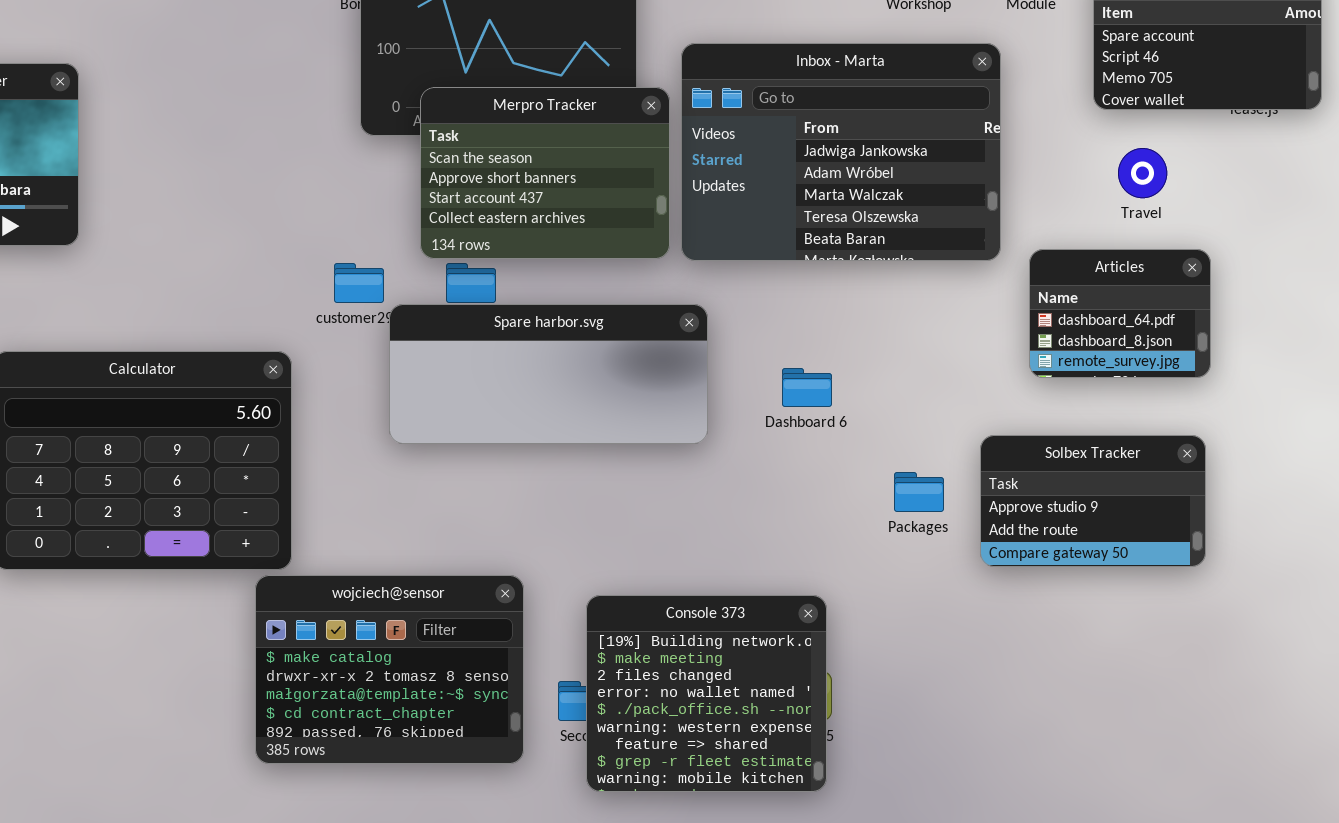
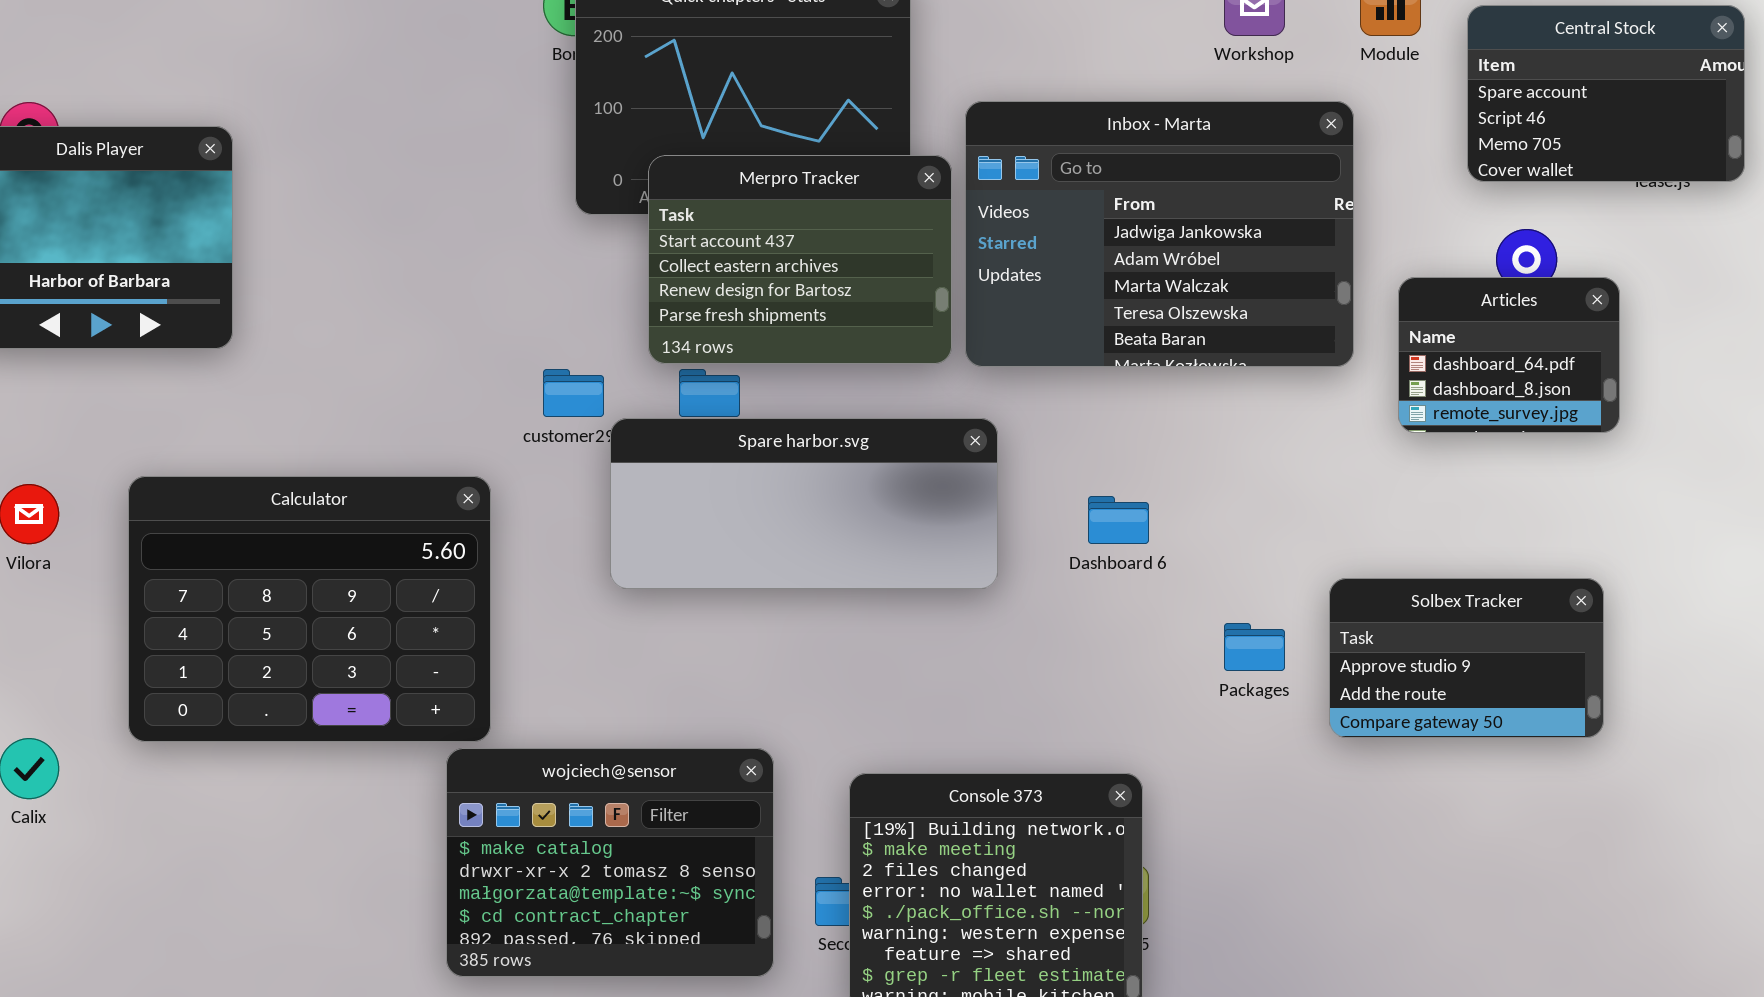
Merpro Tracker: [420,87,670,259] -> [648,155,952,364], scrolled down 2 rows
Articles: [1029,249,1211,378] -> [1398,277,1620,433], moved

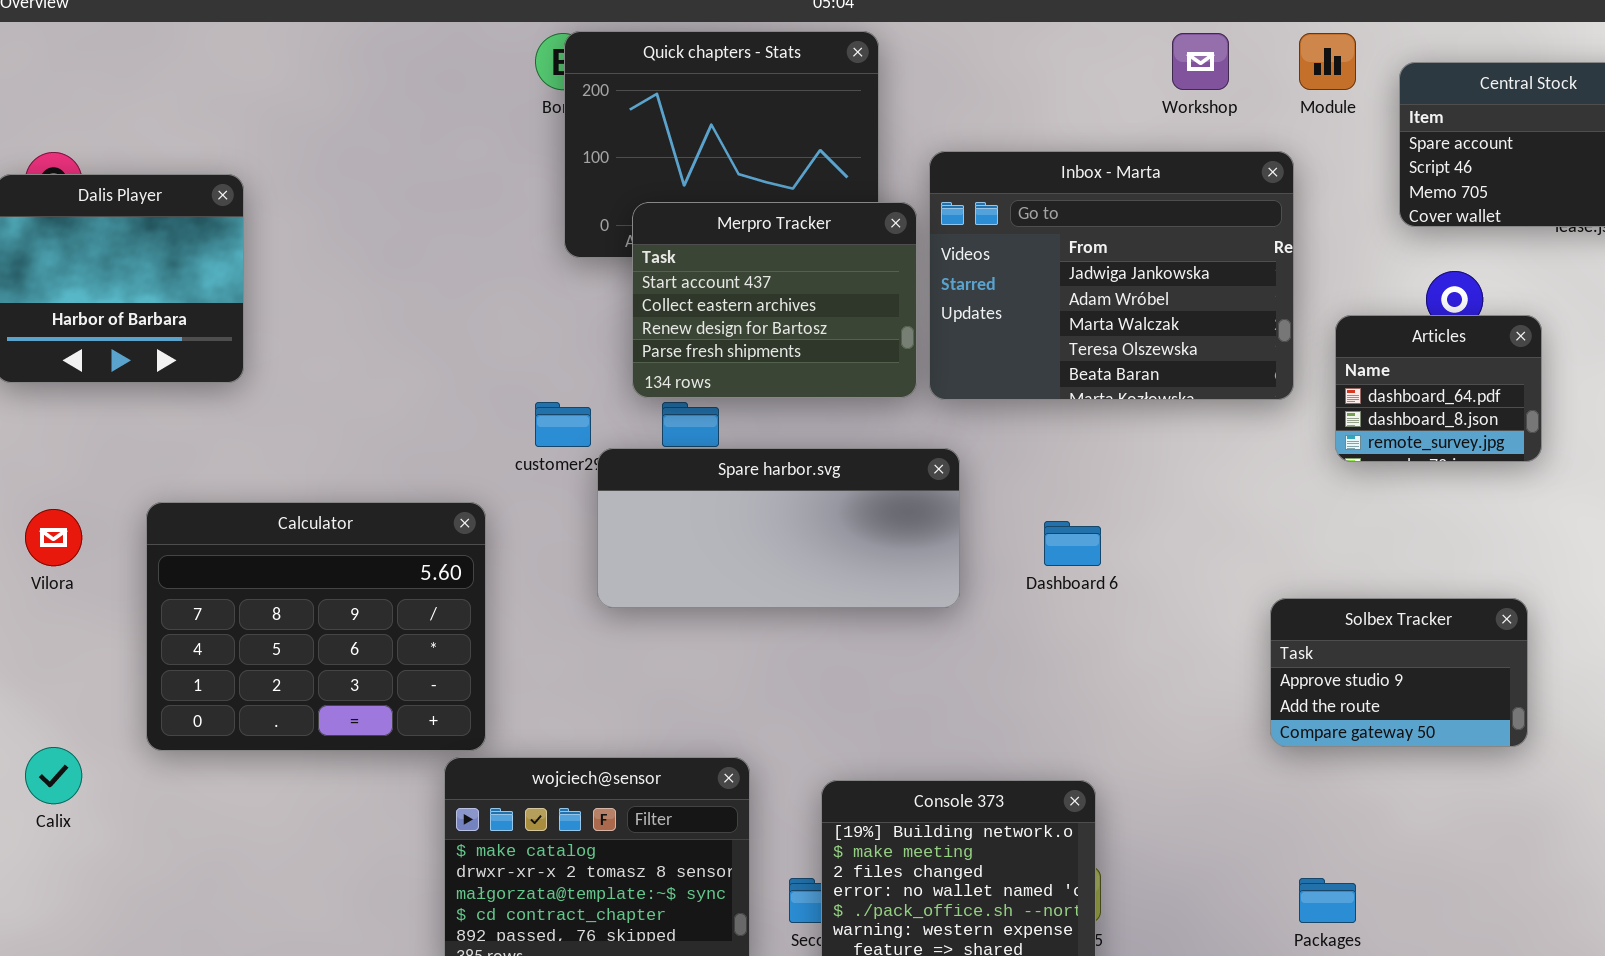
Packages: [1224,623,1285,671] -> [1299,878,1356,923], moved

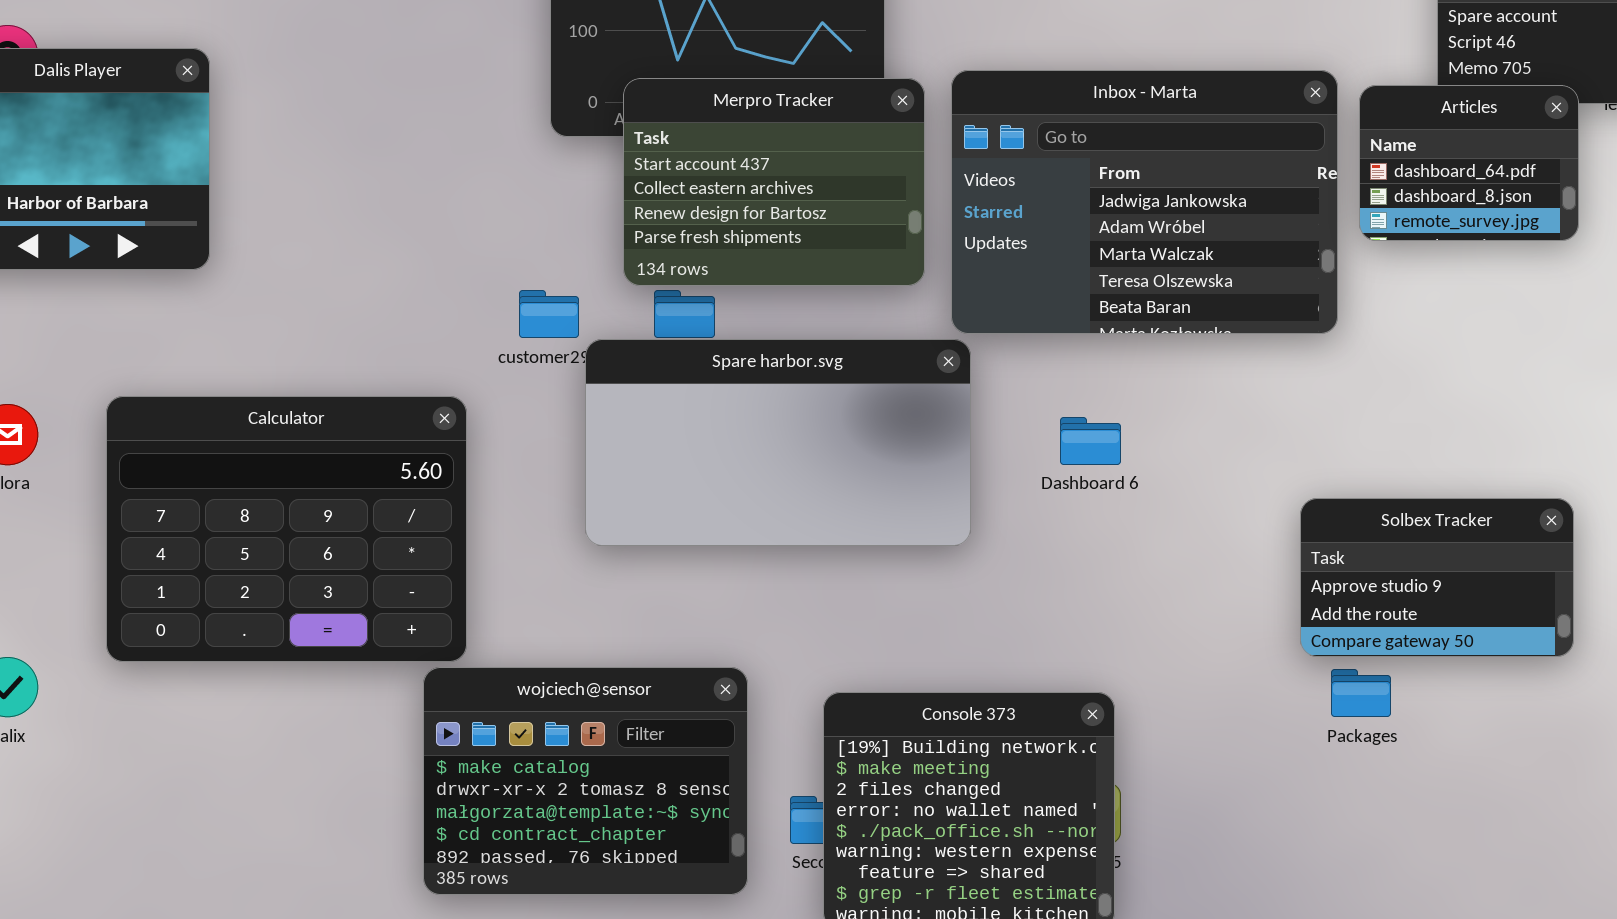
Inbox - Marta: [929,151,1294,400] -> [951,70,1338,334], moved
Articles: [1335,315,1542,462] -> [1359,85,1579,241], moved
Spare harbor.svg: [597,448,960,608] -> [585,339,971,546], resized
Packages: [1299,878,1356,923] -> [1331,669,1391,717], moved

